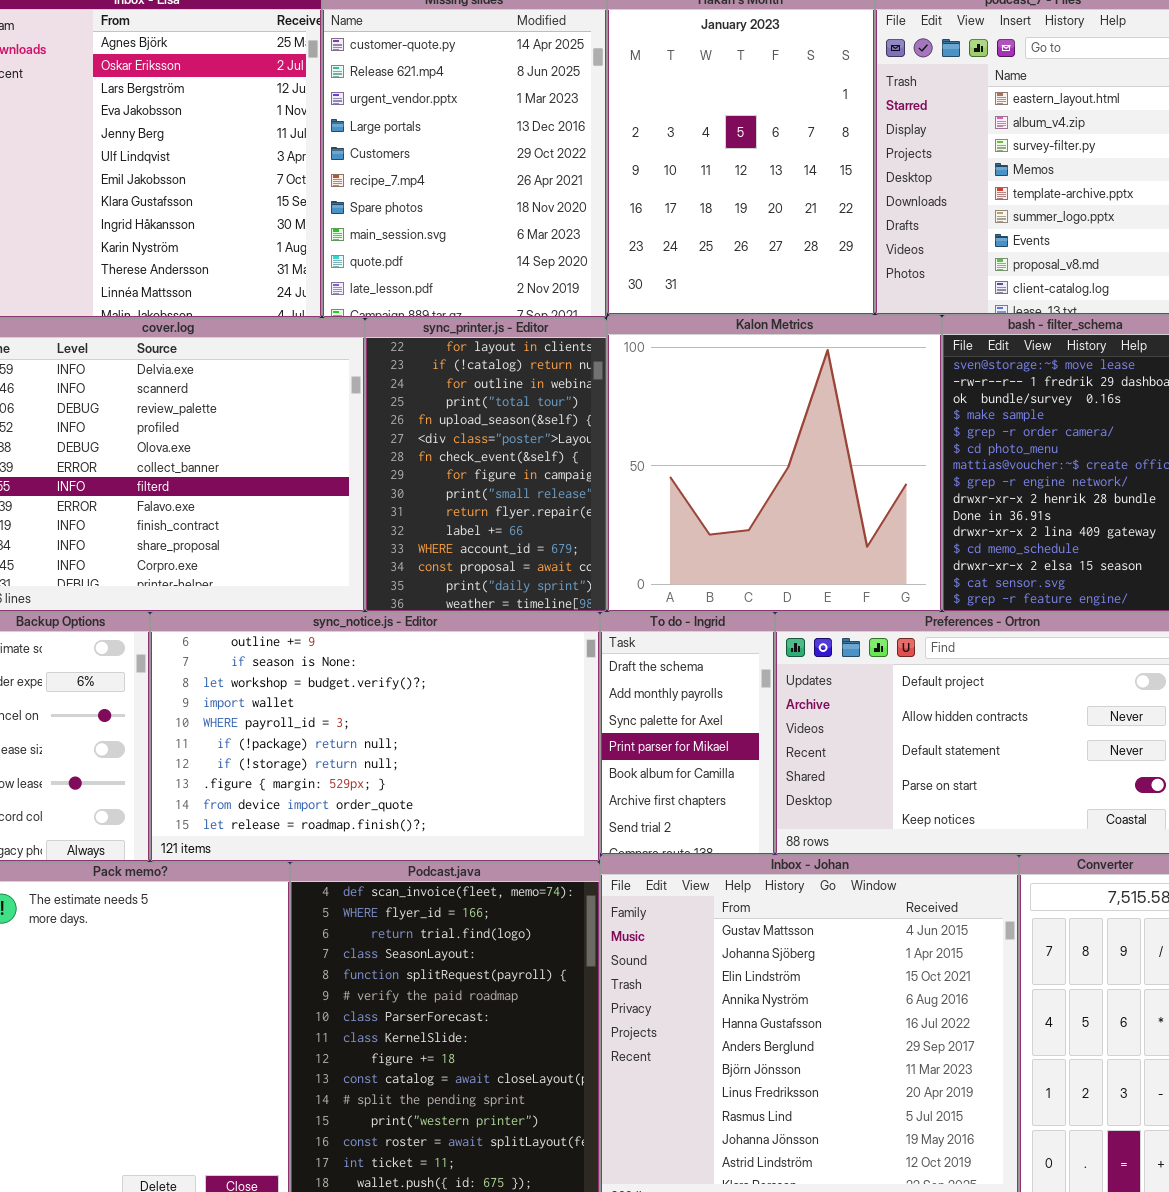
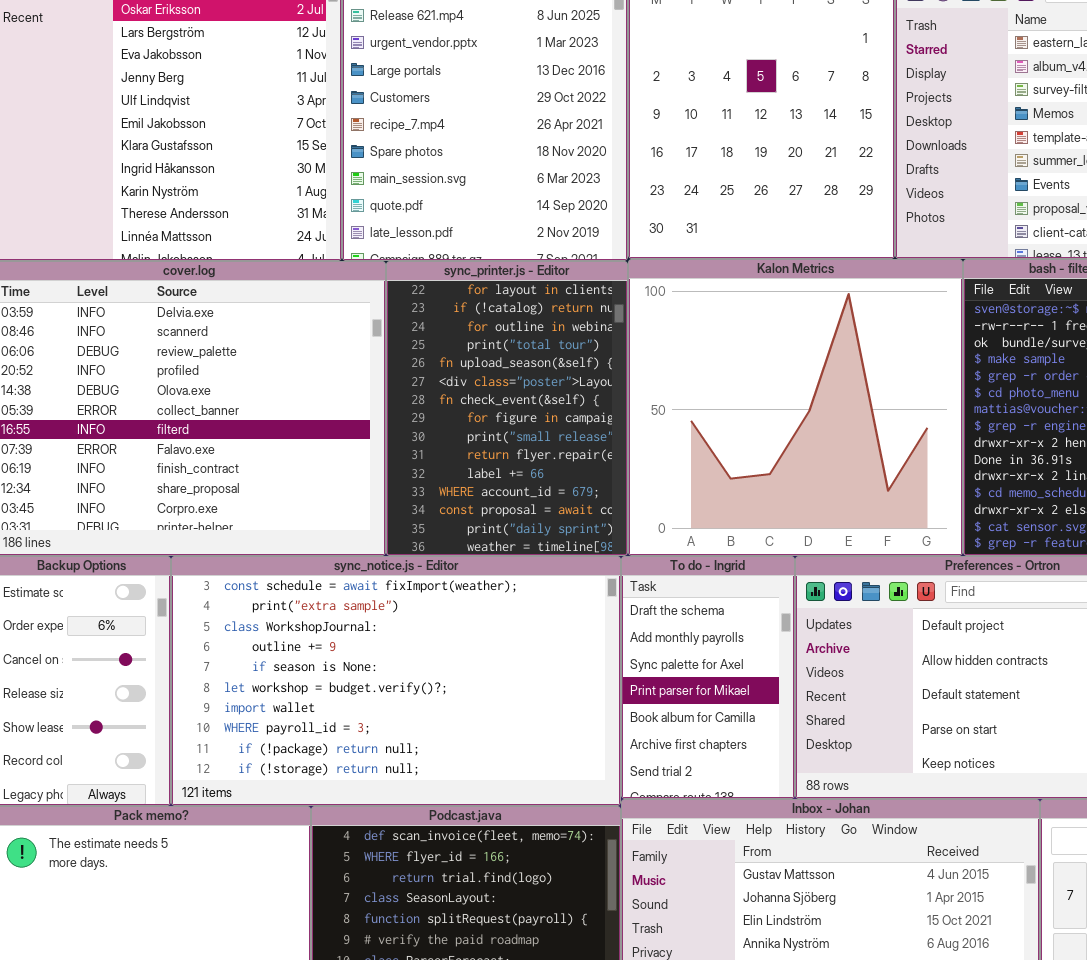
sync_notice.js - Editor: [150,612,600,862] -> [171,556,621,806], scrolled up 3 rows

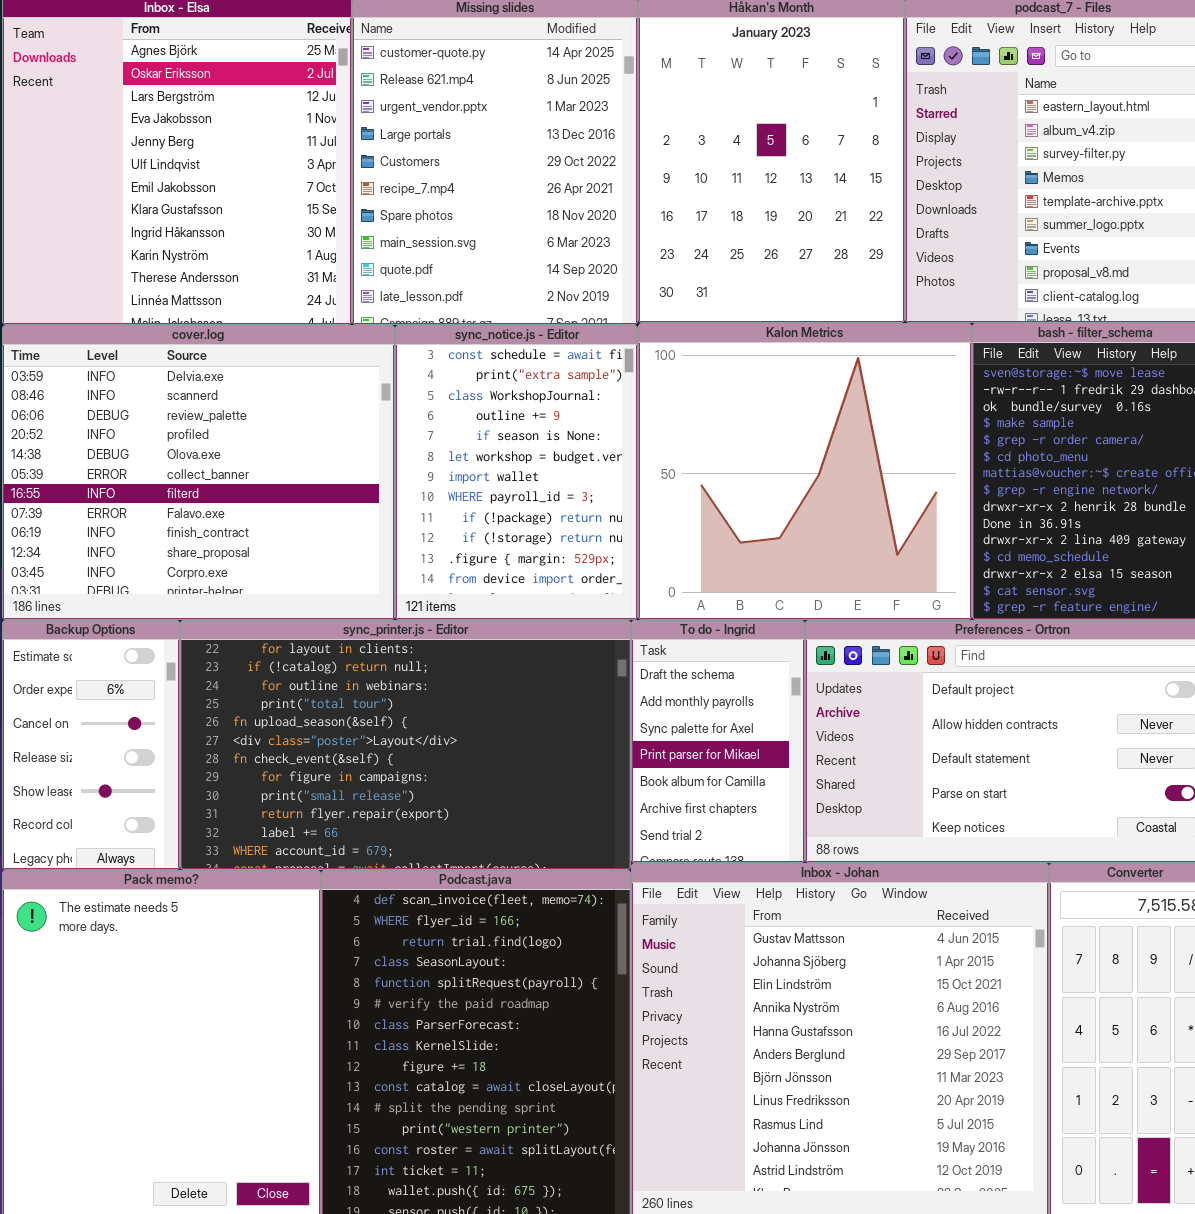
sync_printer.js - Editor: [386,261,628,556] -> [180,620,631,870], moved, resized
sync_notice.js - Editor: [171,556,621,806] -> [395,325,638,620], moved, resized

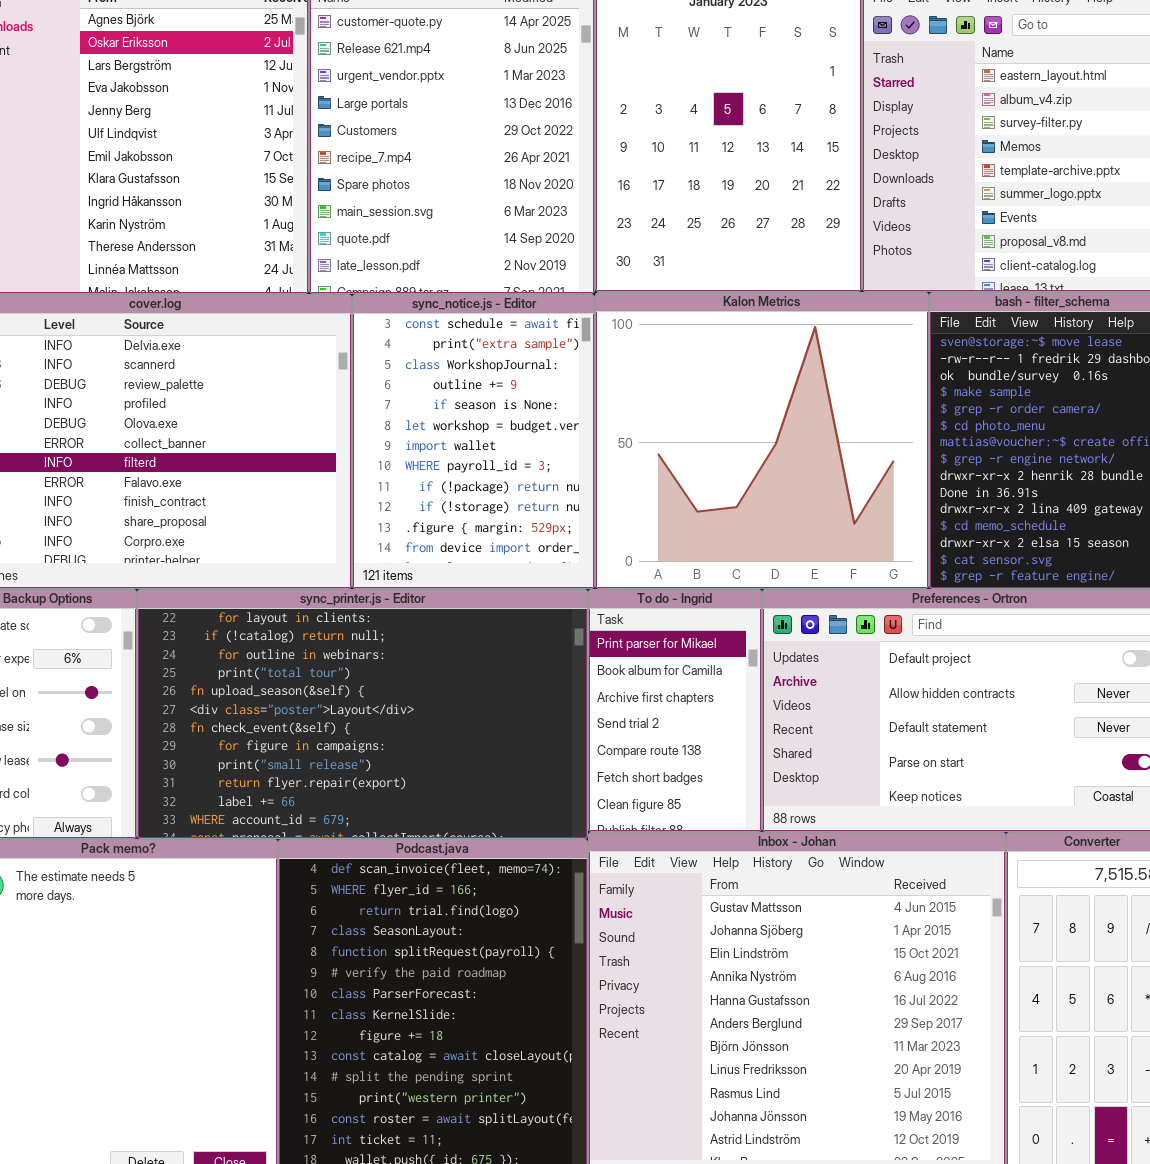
To do - Ingrid: [631,620,805,863] -> [588,589,762,832], scrolled down 3 rows

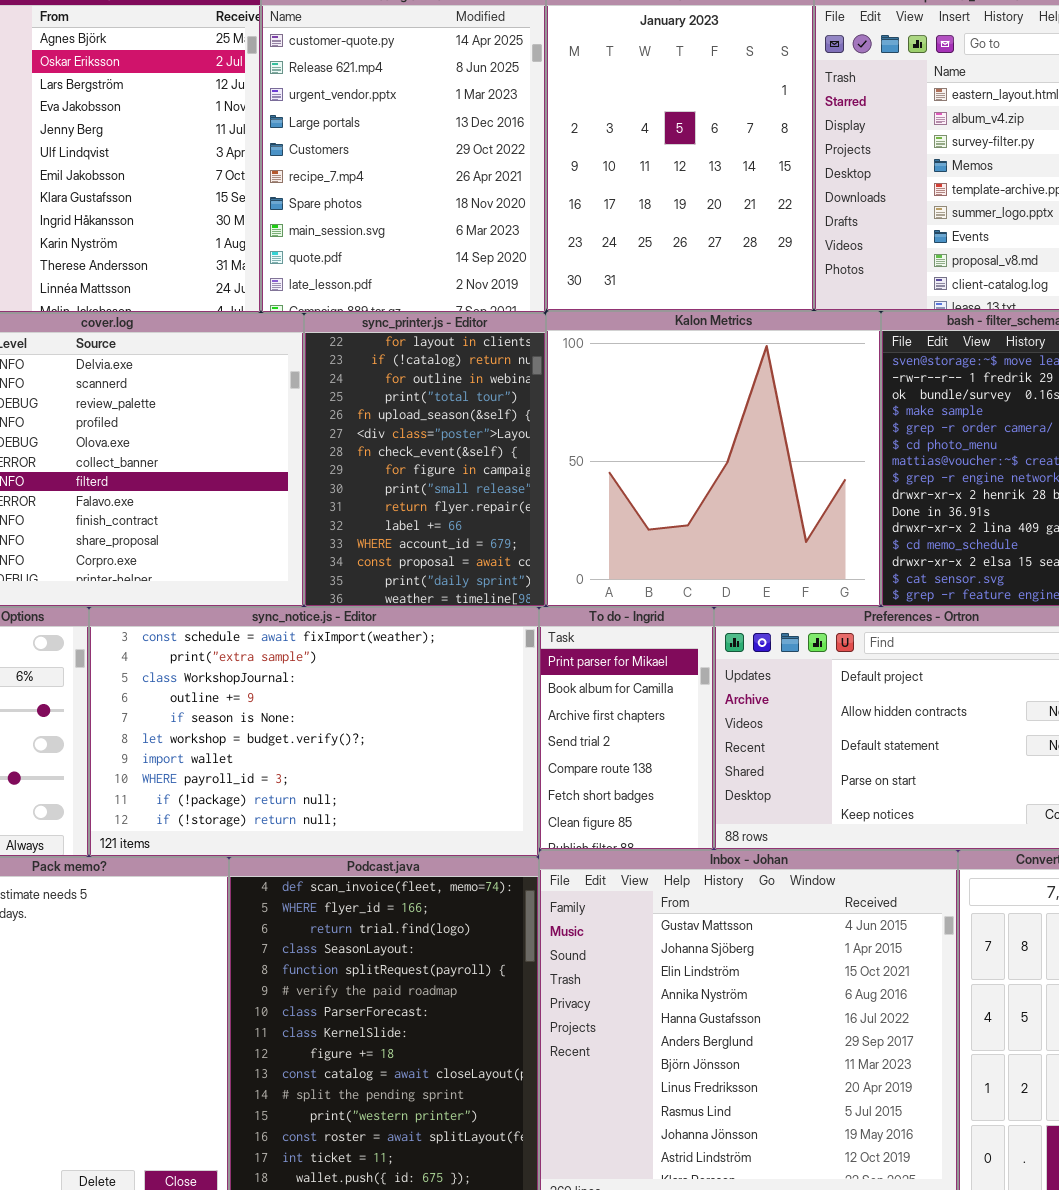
sync_notice.js - Editor: [352,294,595,589] -> [89,607,539,857], moved, resized
sync_printer.js - Editor: [137,589,588,839] -> [304,313,546,607], moved, resized

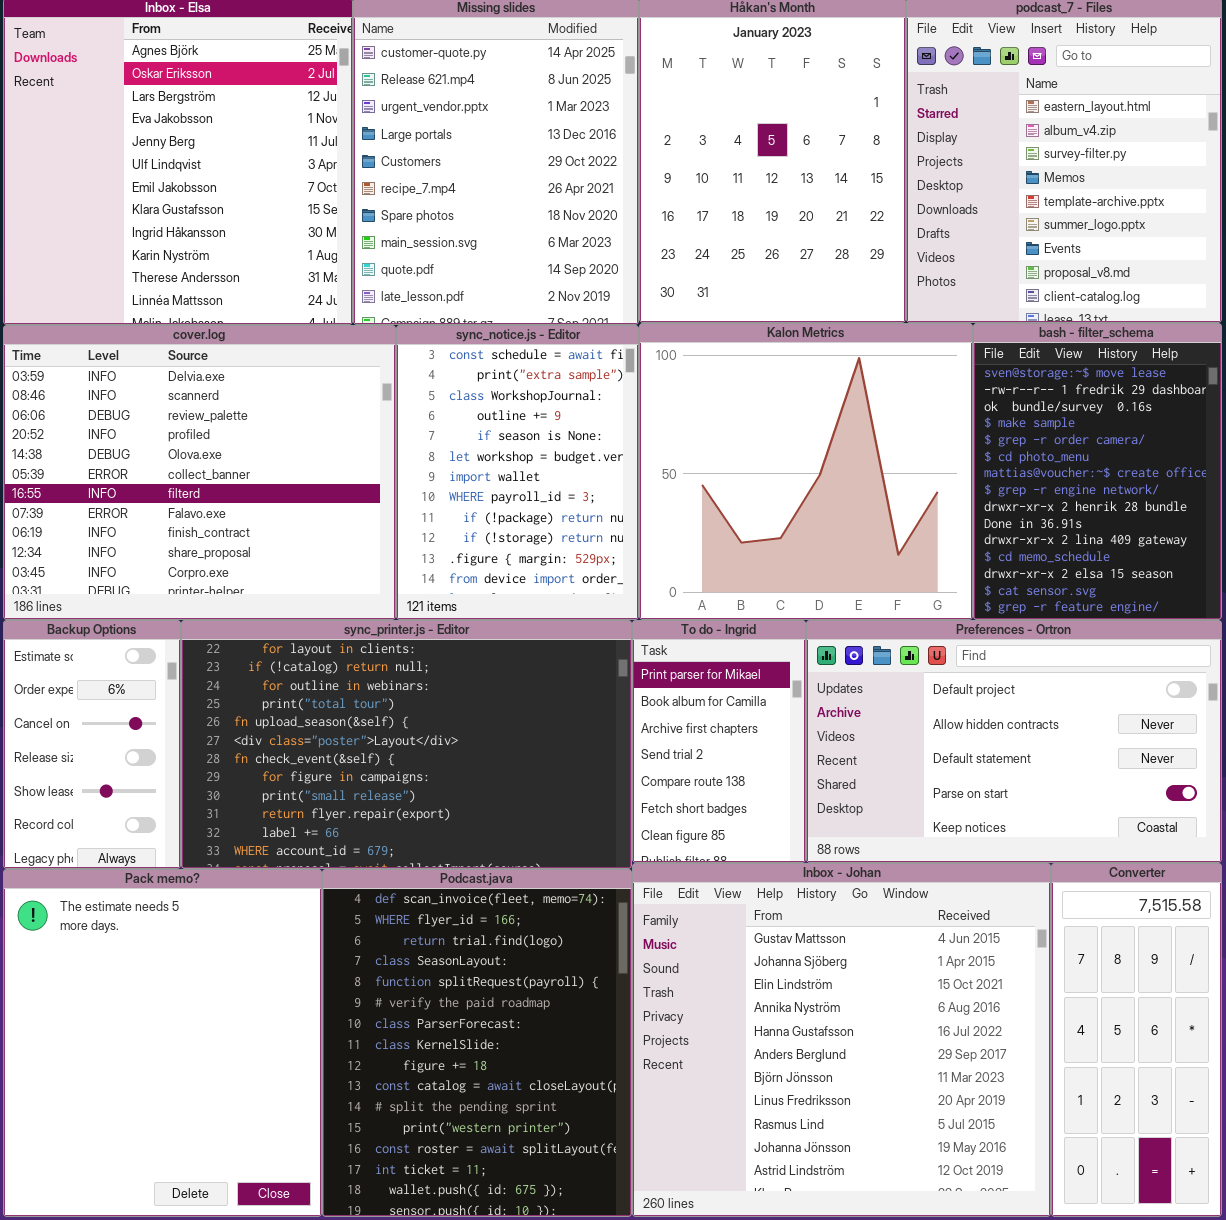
sync_printer.js - Editor: [304,313,546,607] -> [181,620,632,869], moved, resized
sync_notice.js - Editor: [89,607,539,857] -> [396,325,639,620], moved, resized

